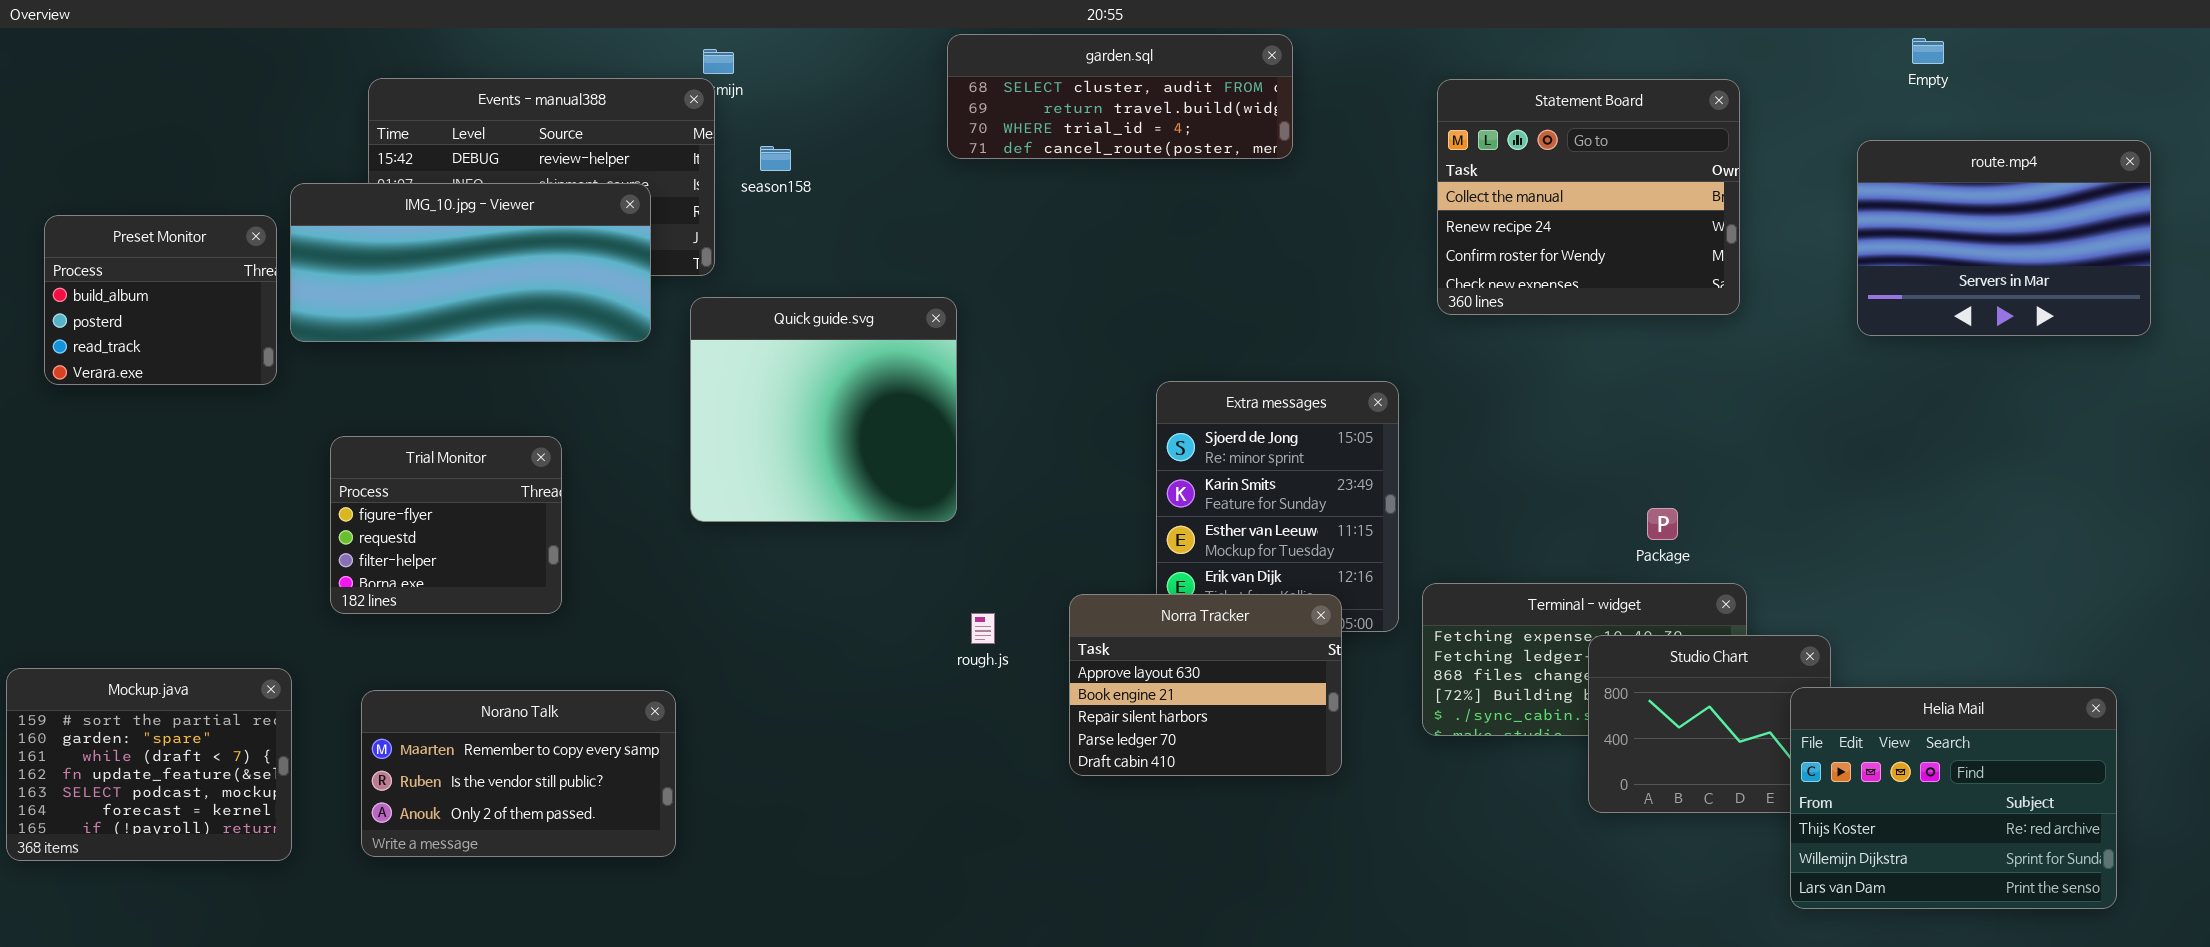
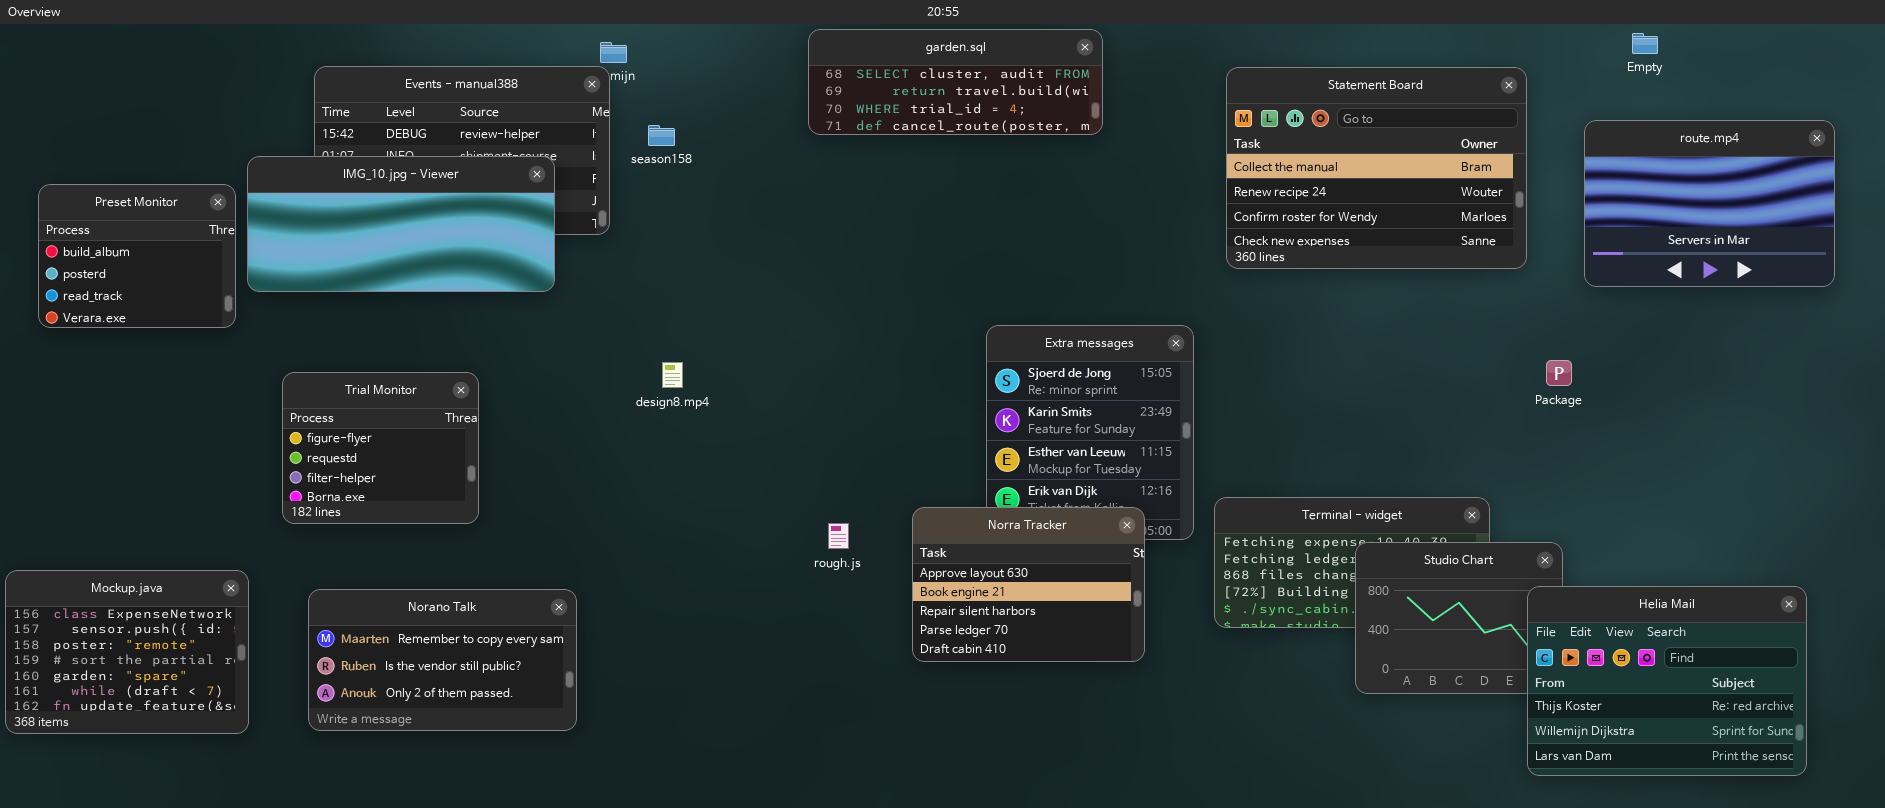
Statement Board: [1437,79,1740,315] -> [1226,67,1527,269], resized
Quick guide.svg: [690,297,957,522] -> none, closed
Package: [1647,508,1678,540] -> [1546,360,1572,386], moved
Mockup.java: [6,668,292,861] -> [5,570,249,734], scrolled up 3 rows

